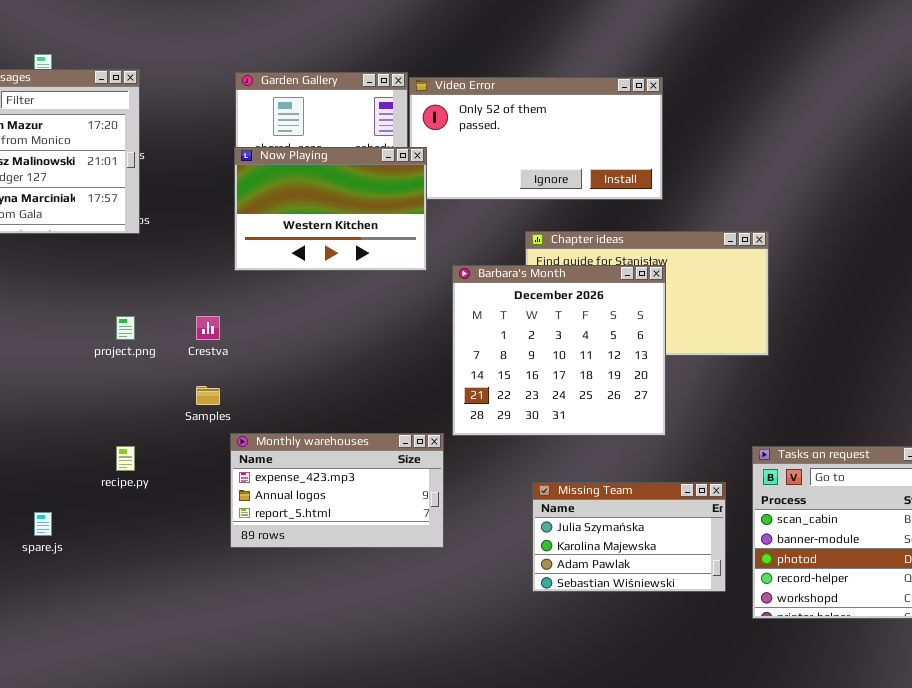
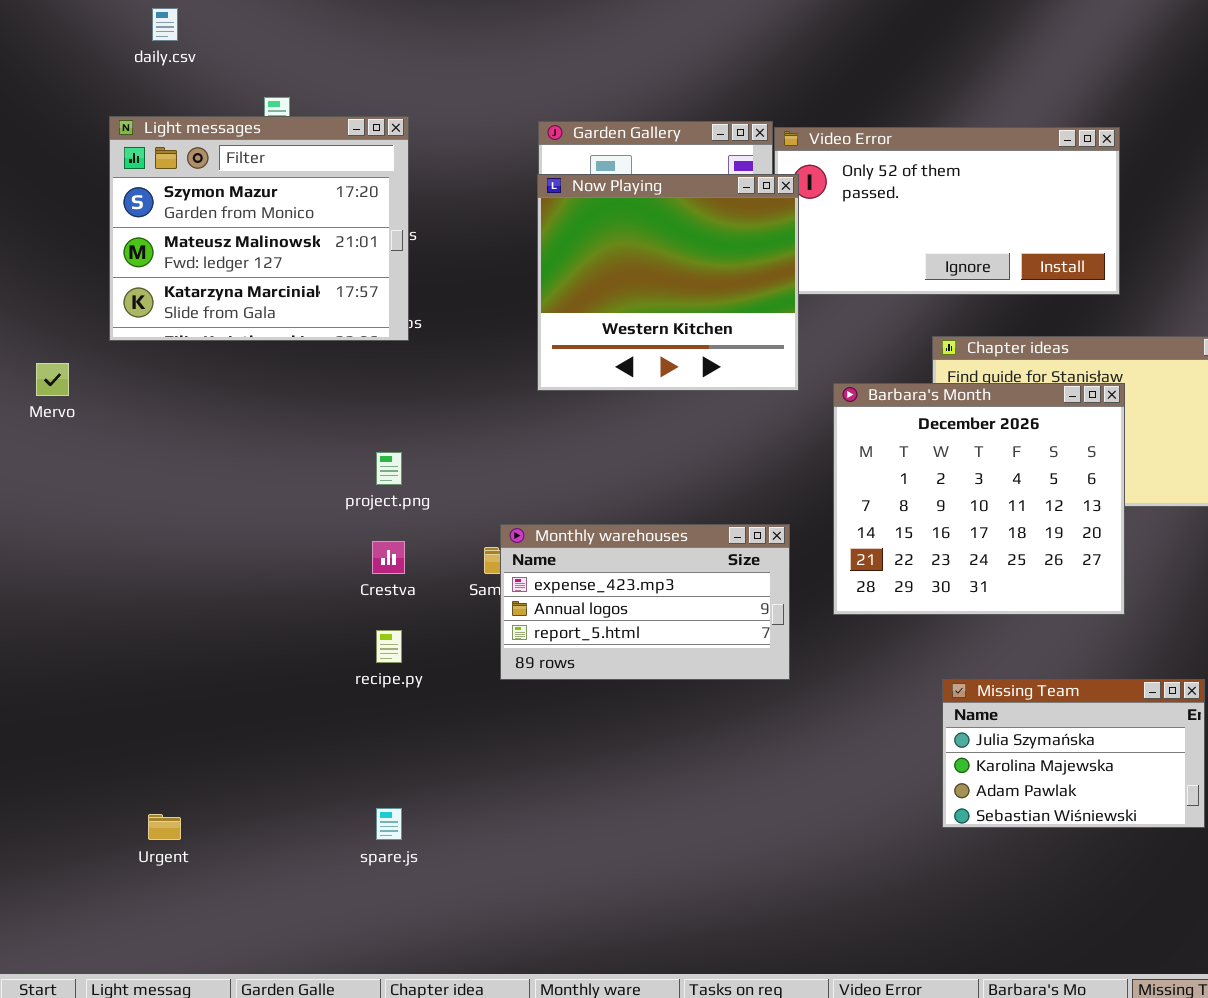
Now Playing: [234,147,427,271] -> [537,174,799,391], resized
Crestva: [196,316,220,340] -> [372,541,405,574], moved
Monthly warehouses: [230,433,444,548] -> [500,524,790,680], moved
spare.js: [34,512,52,536] -> [376,808,402,840], moved

